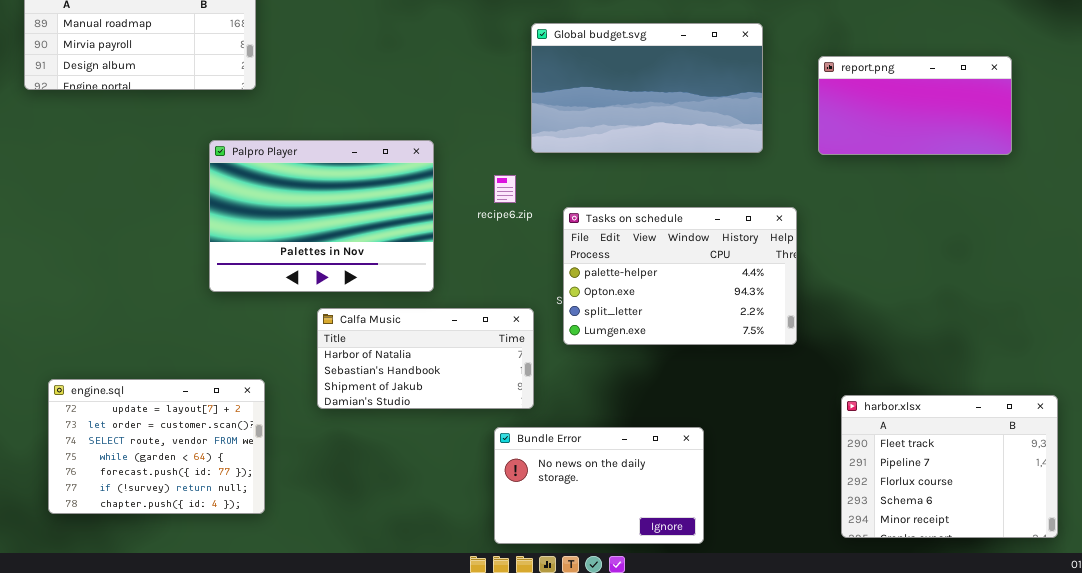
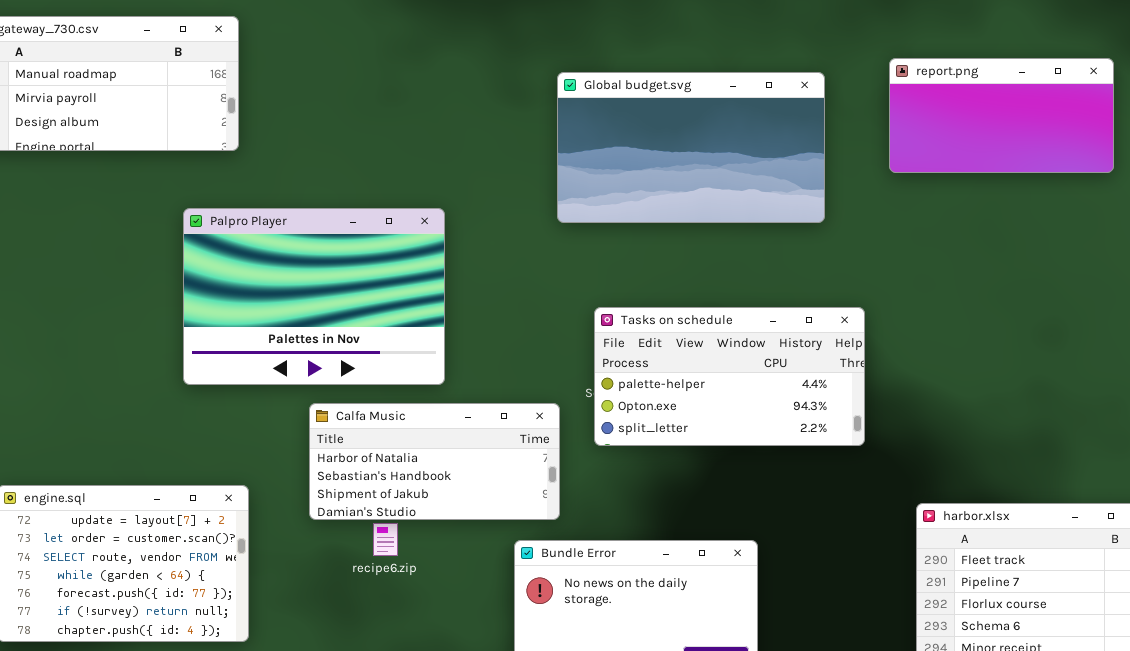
report.png: [818,56,1012,155] -> [889,58,1114,173], moved
recipe6.zip: [494,175,516,203] -> [373,523,398,556], moved
Tasks on schedule: [563,207,797,345] -> [594,307,865,446], resized

